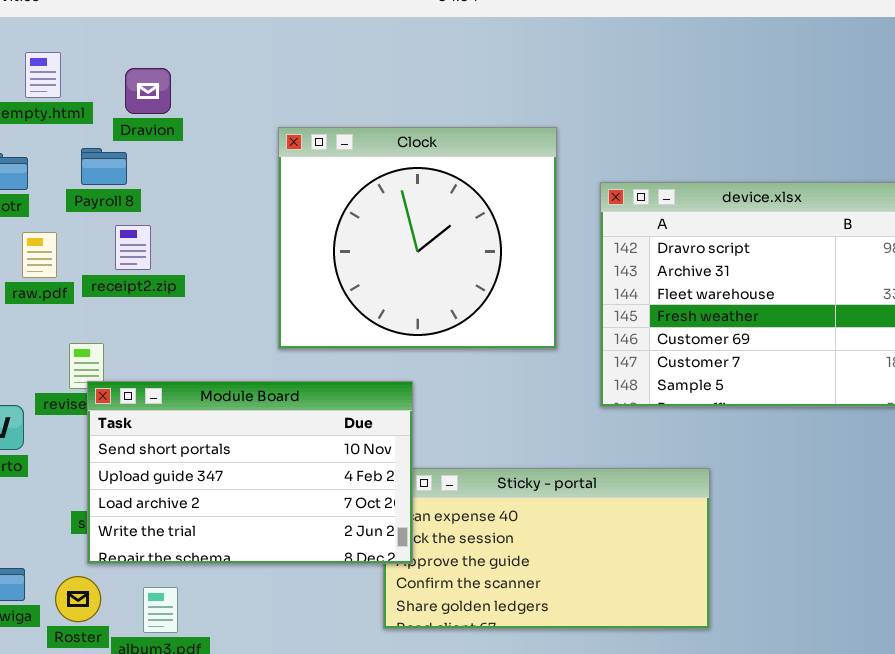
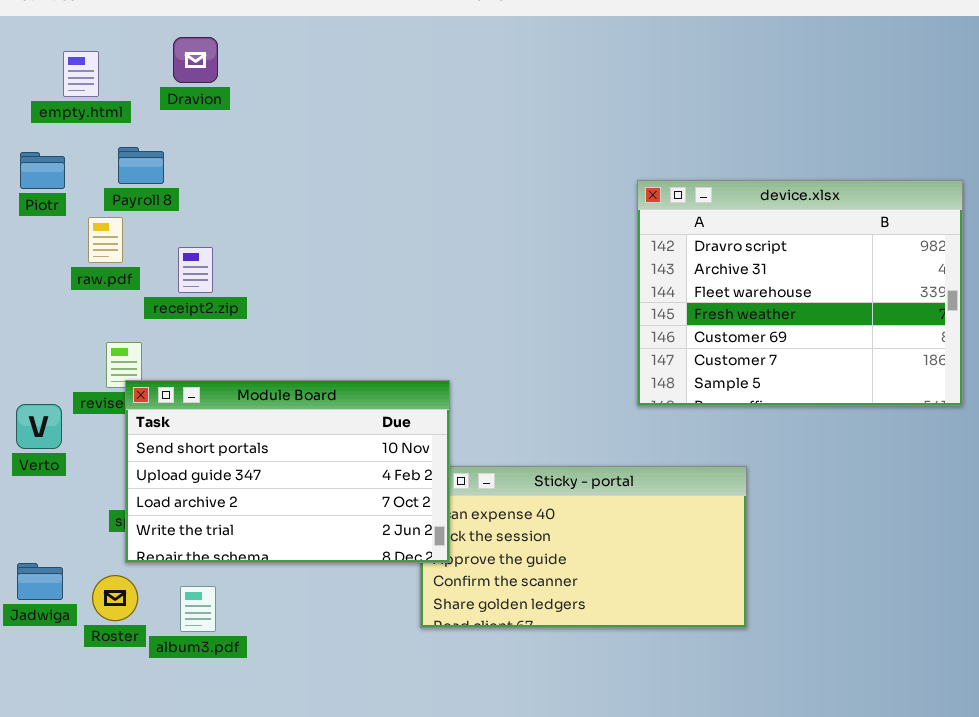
Dravion: [125,68,171,114] -> [173,37,218,83], moved
Clock: [278,127,557,349] -> none, closed
receipt2.zip: [115,225,151,270] -> [178,247,213,293], moved
raw.pdf: [22,232,57,278] -> [88,217,123,263], moved

